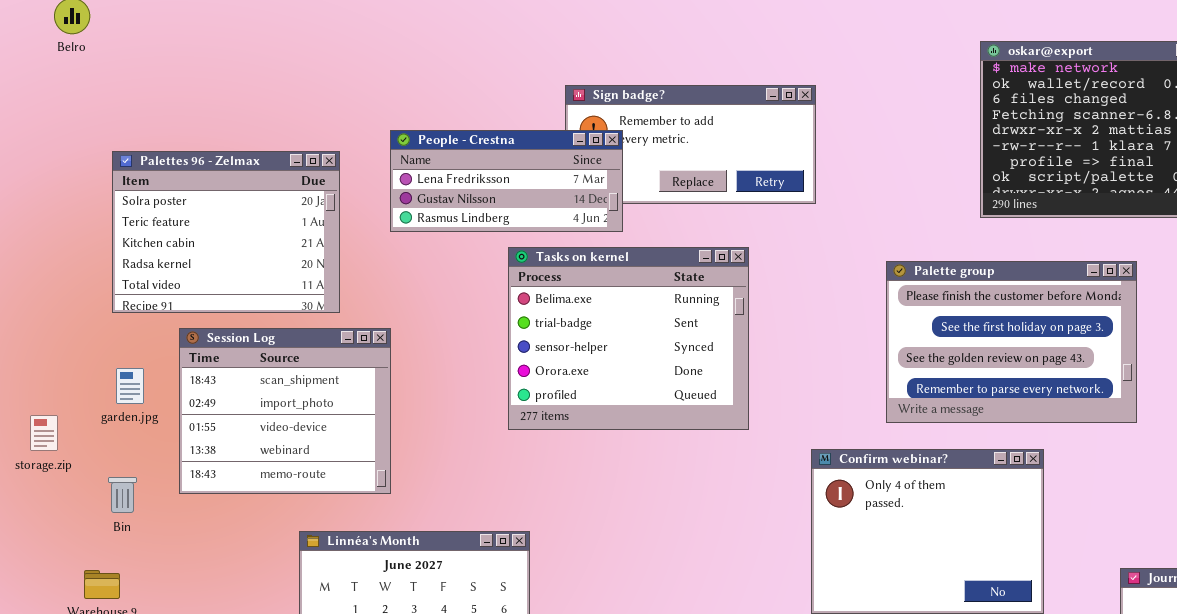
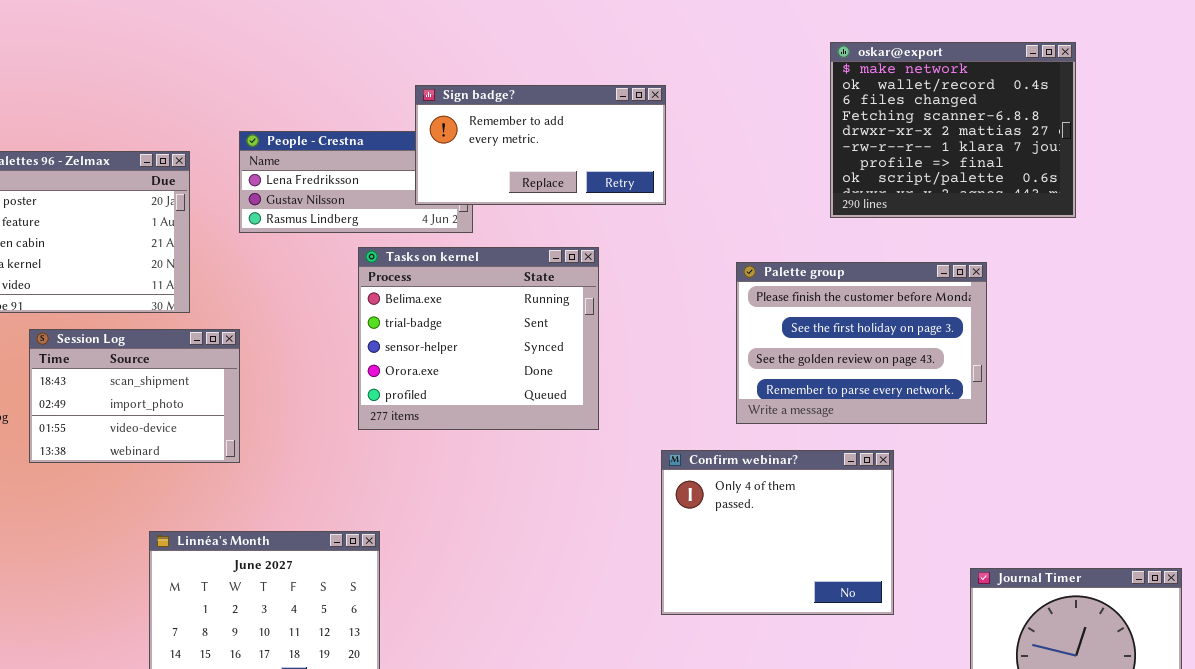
Sign badge?: [565,85,816,204] -> [415,85,666,205], raised
Session Log: [179,328,391,494] -> [29,329,240,463], resized

